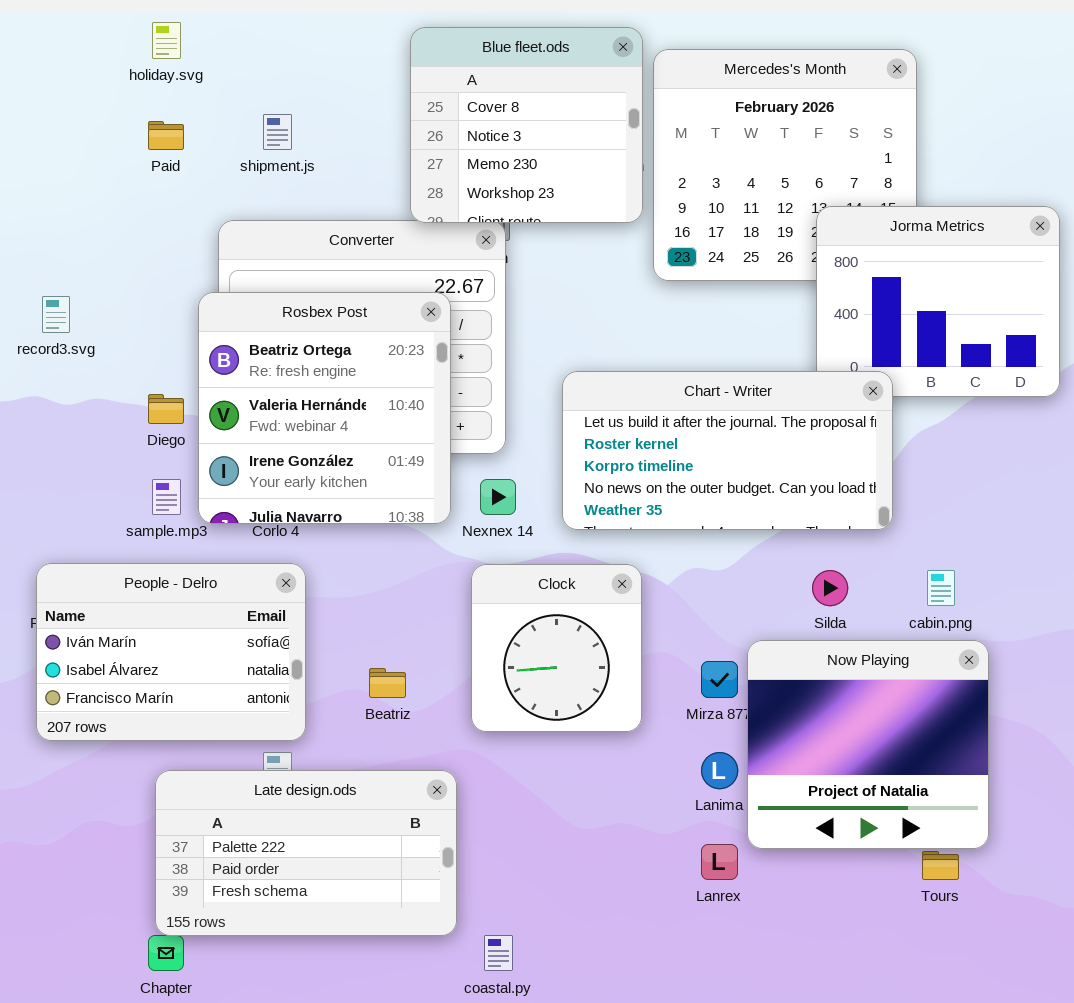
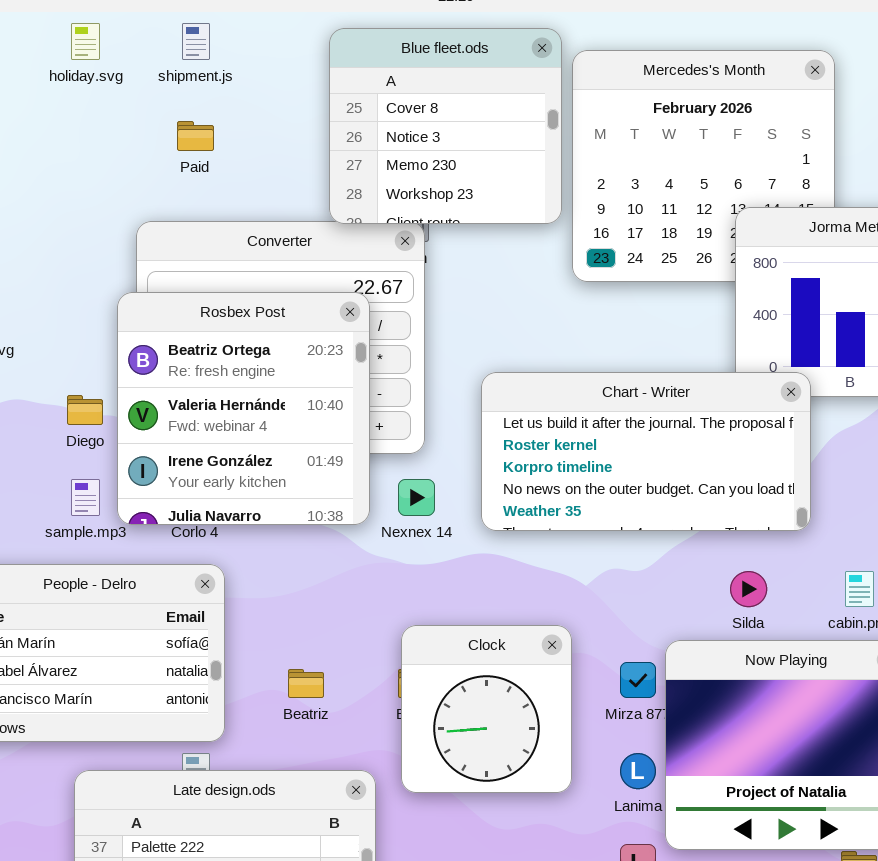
shipment.js: [263,114,292,150] -> [182,23,210,60], moved
Paid: [148,121,184,150] -> [177,121,214,151], moved
Clock: [471,564,642,732] -> [401,625,572,793], moved

